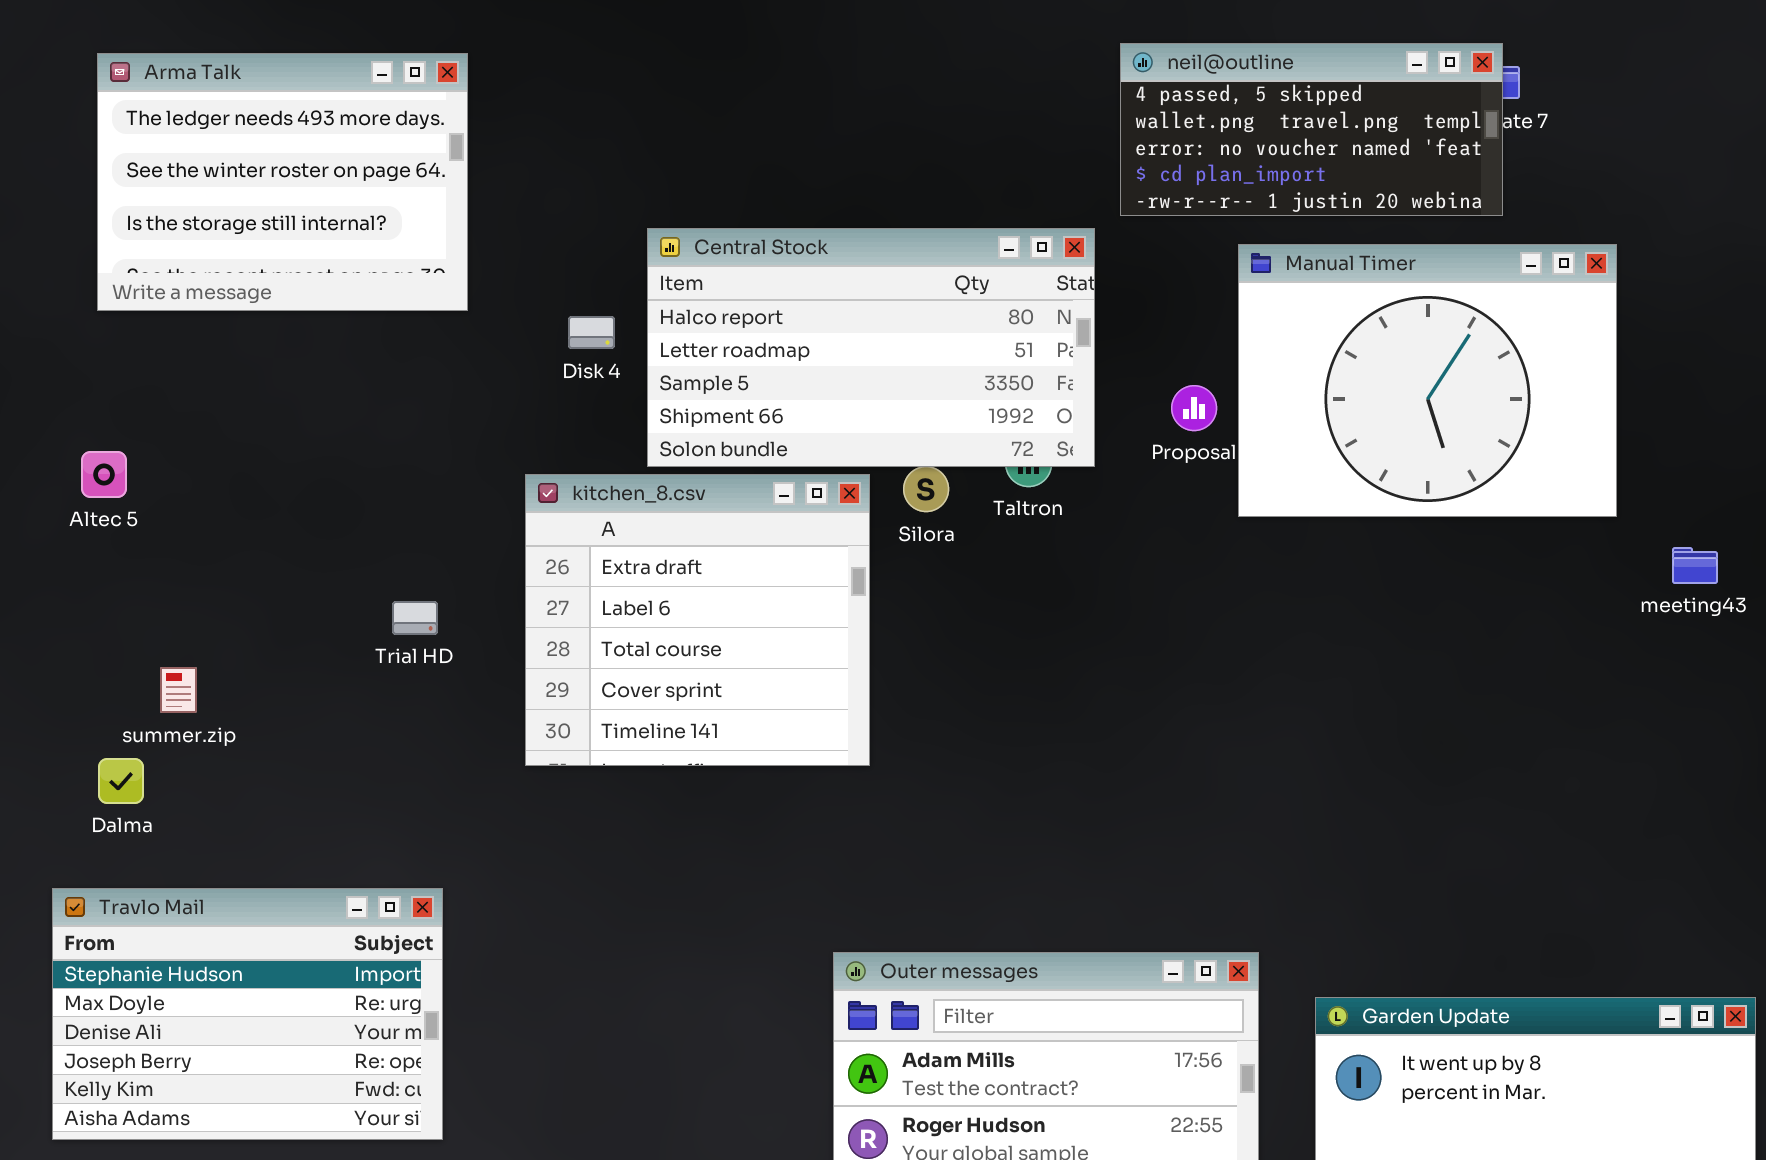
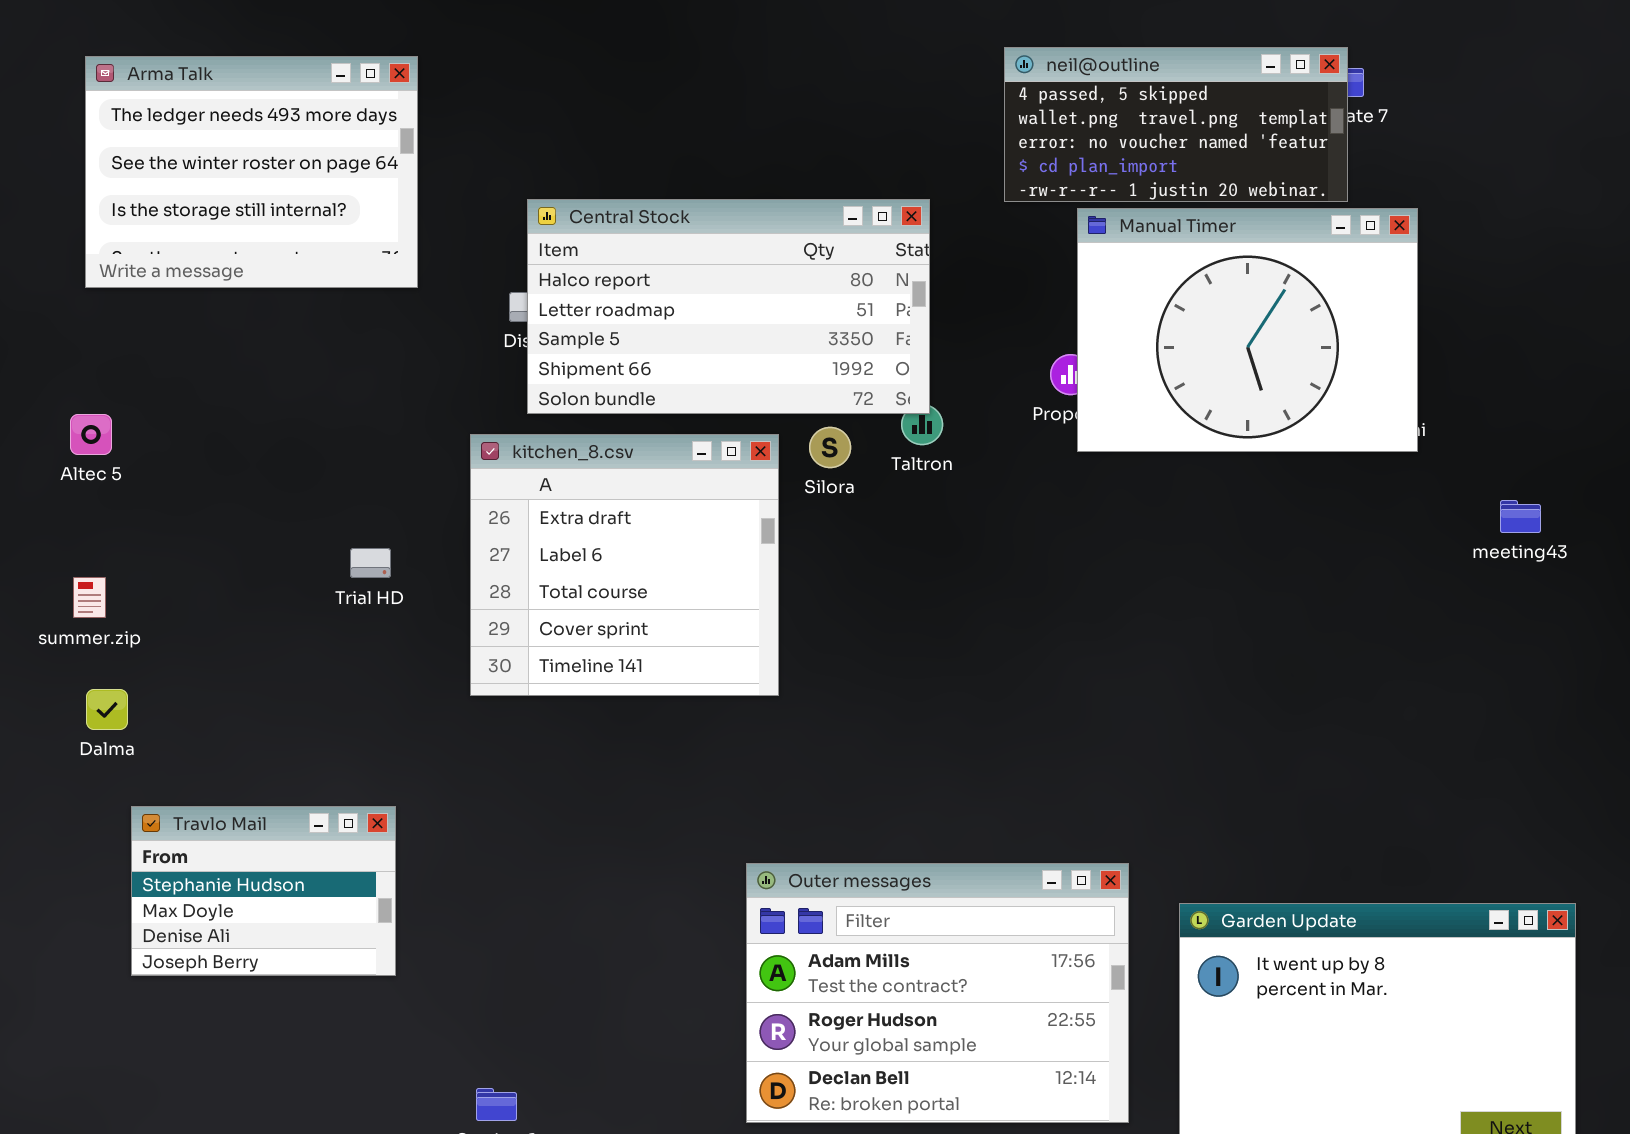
Central Stock: [647,228,1095,467] -> [527,199,930,414], moved
Manual Timer: [1238,244,1617,517] -> [1077,208,1418,452], moved
summer.zip: [160,667,197,713] -> [73,577,106,618], moved
Travlo Mail: [52,888,443,1140] -> [131,806,396,976], resized

